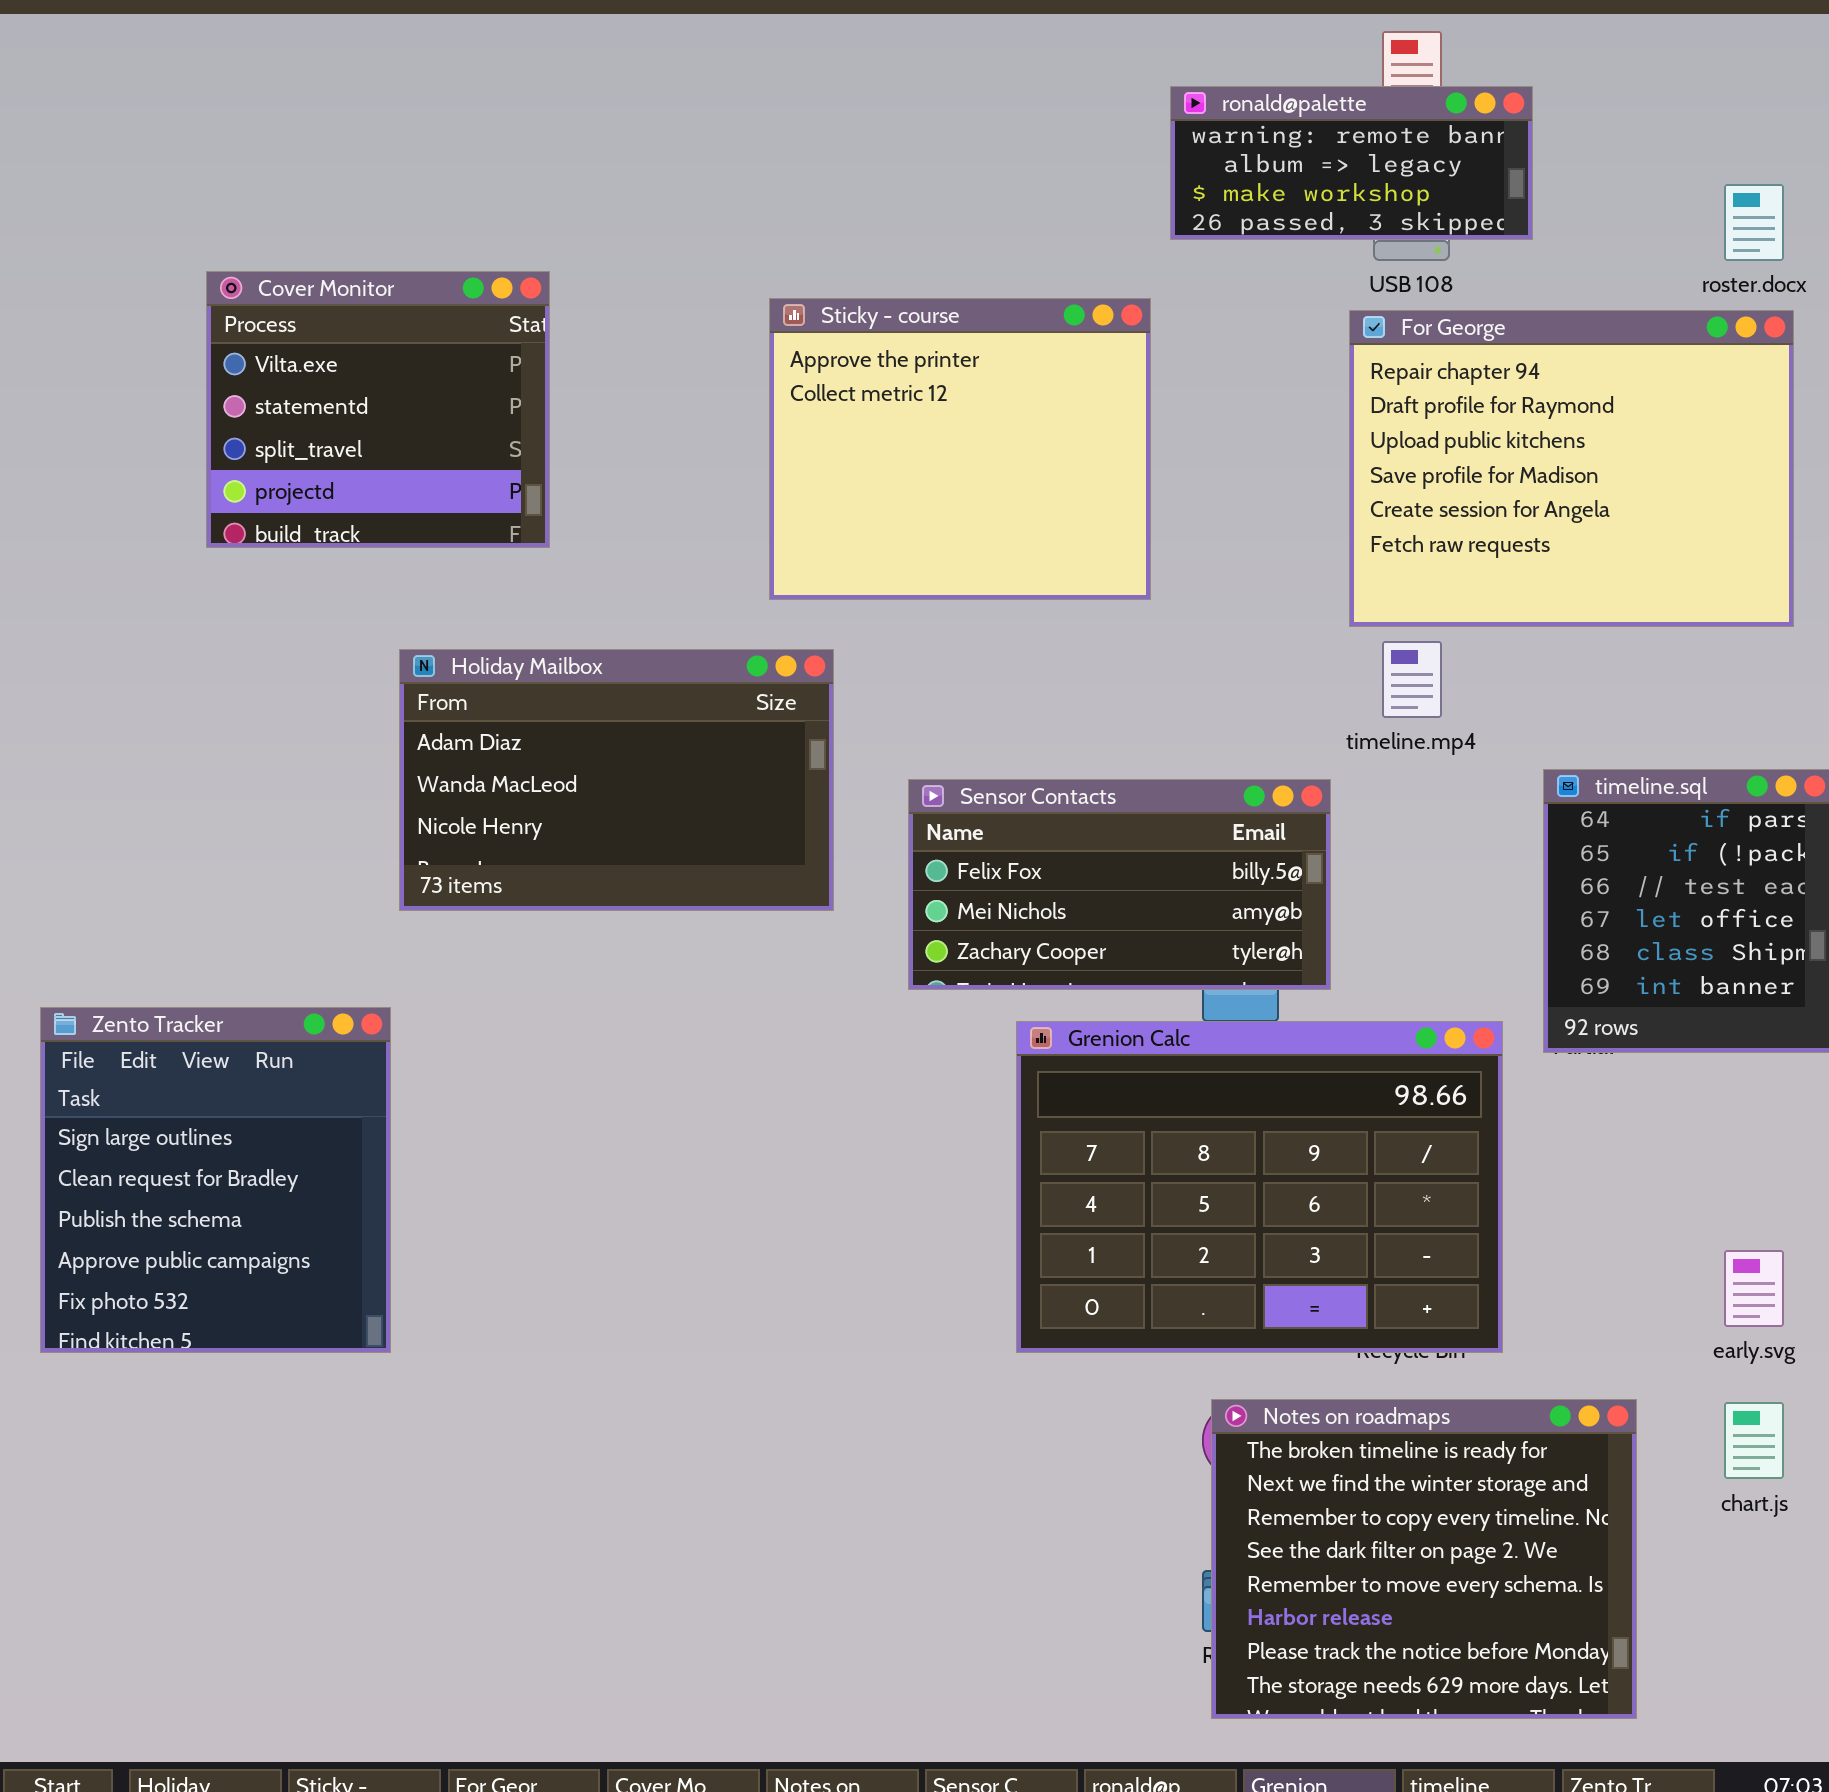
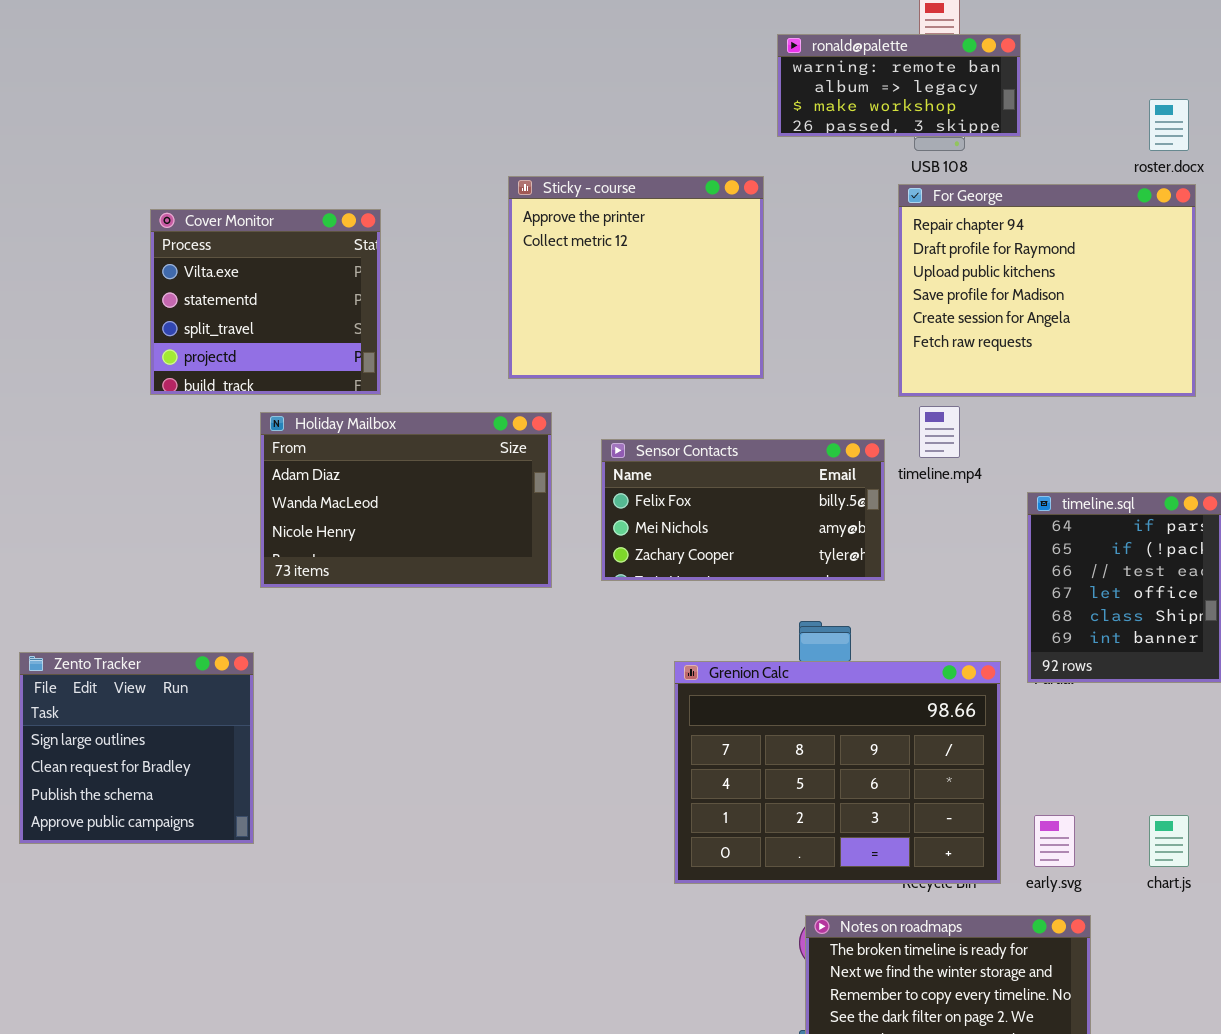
Cover Monitor: [206,271,550,548] -> [150,209,381,395], moved
Sensor Contacts: [908,779,1331,990] -> [601,439,885,581], moved
Zento Tracker: [40,1007,391,1353] -> [19,652,254,844], resized
early.svg: [1724,1250,1784,1327] -> [1034,815,1075,867], moved
chart.js: [1724,1402,1784,1479] -> [1149,815,1189,867], moved

